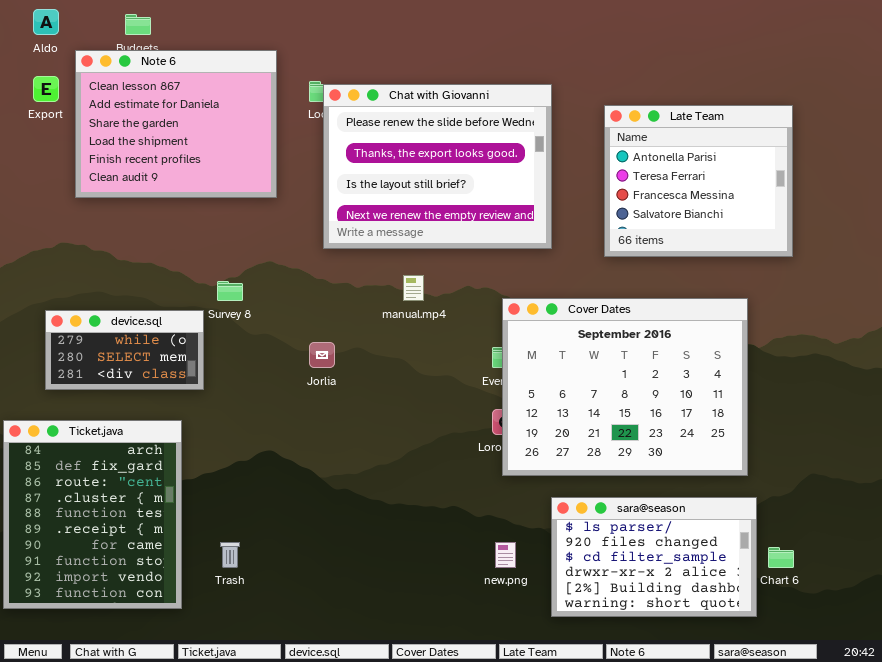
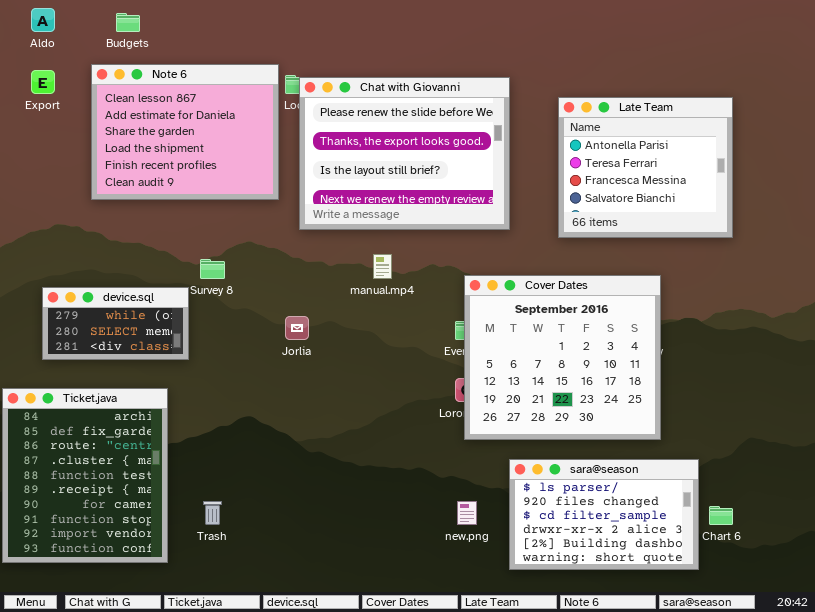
Note 6: [75,50,277,198] -> [91,64,279,200], moved
Cover Dates: [502,298,748,476] -> [464,275,661,440], resized

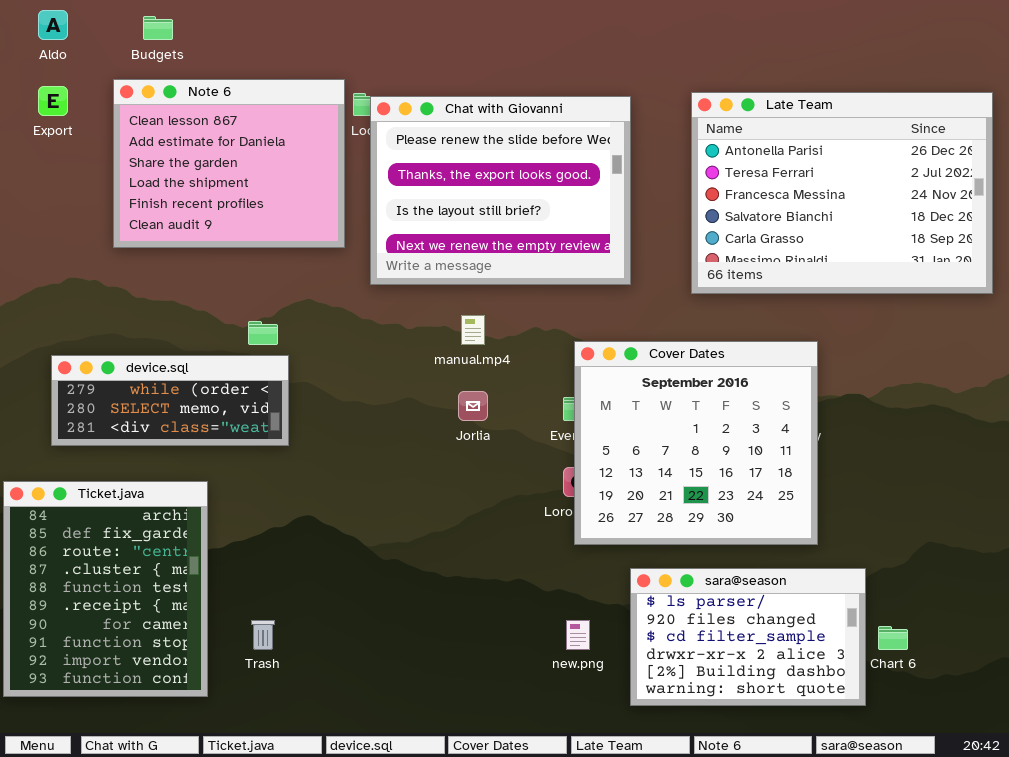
Late Team: [558,97,733,238] -> [691,92,993,294], resized
device.sql: [42,287,189,360] -> [51,355,289,446], resized
Jorlia: [285,316,309,340] -> [458,391,488,421], moved

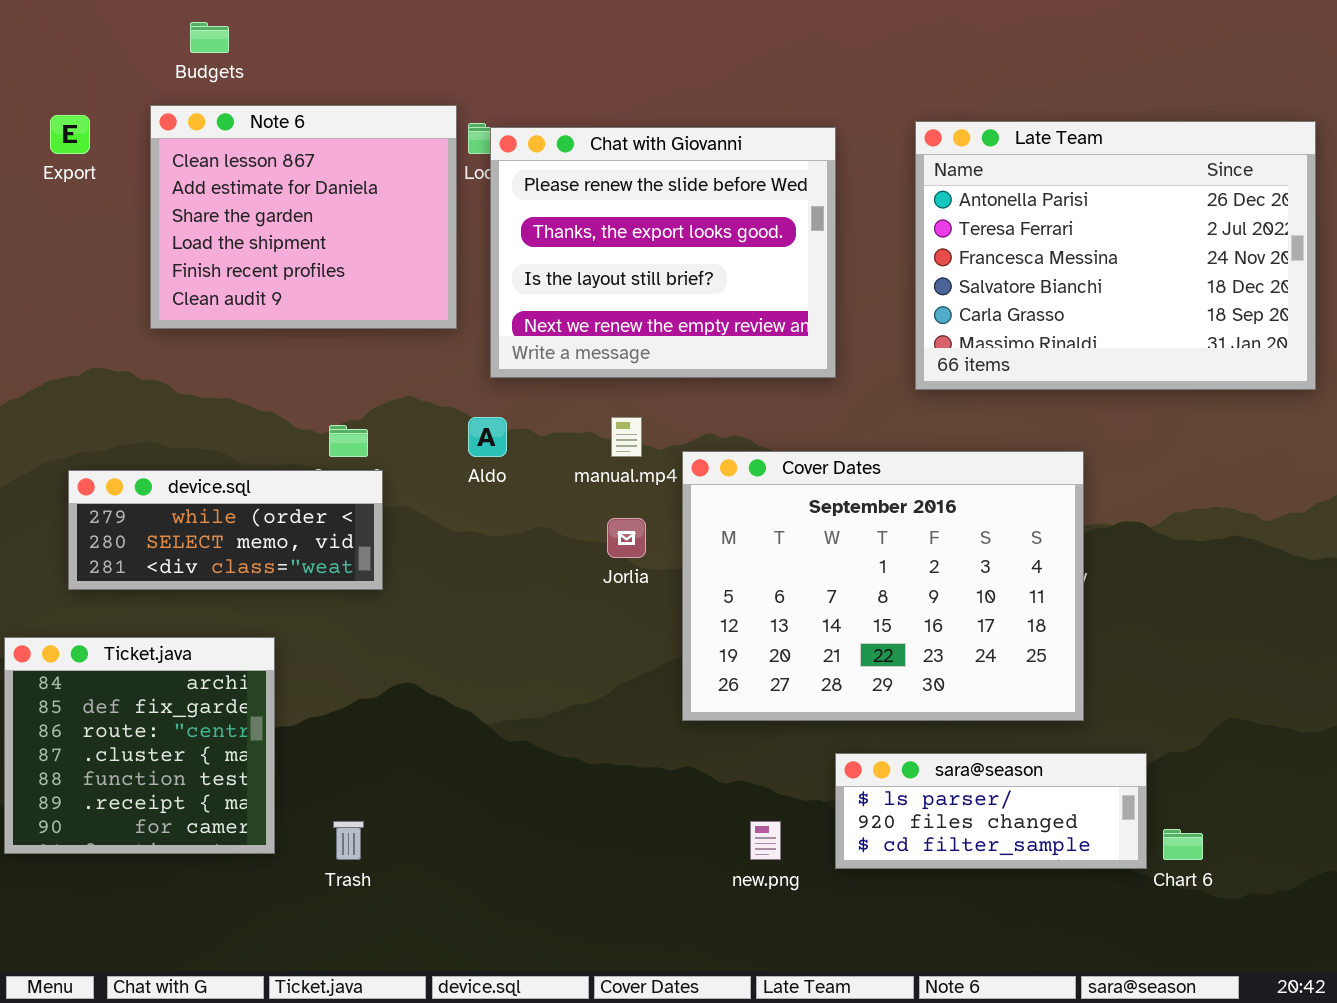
Aldo: [38,10,68,40] -> [468,417,507,457], moved
Cover Dates: [574,341,818,545] -> [682,451,1084,721], resized
Ticket.java: [3,481,208,697] -> [4,637,275,854], resized
sara@season: [630,568,866,706] -> [835,753,1147,869], resized

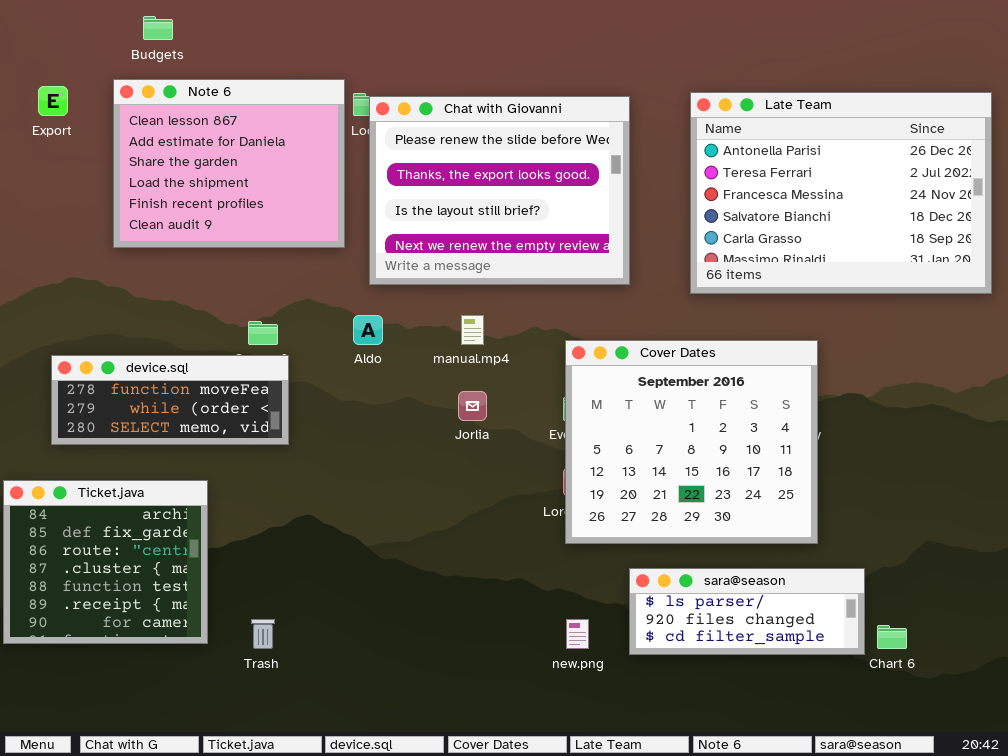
Cover Dates: [682,451,1084,721] -> [565,340,818,544], resized
device.sql: [68,470,383,590] -> [51,355,289,445], scrolled up 1 row

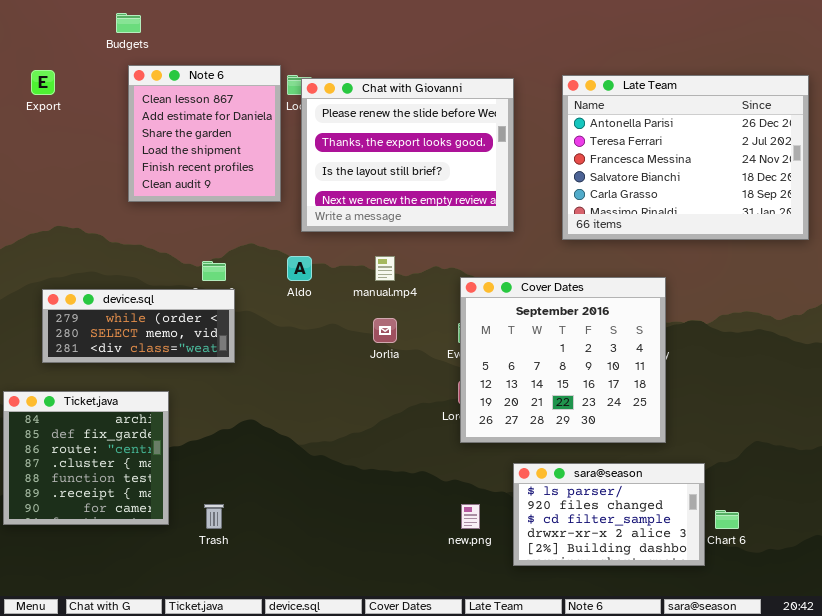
Note 6: [113,79,345,248] -> [128,65,281,202], resized
device.sql: [51,355,289,445] -> [42,289,235,363], scrolled down 1 row
sara@season: [629,568,865,655] -> [513,463,705,566], resized

